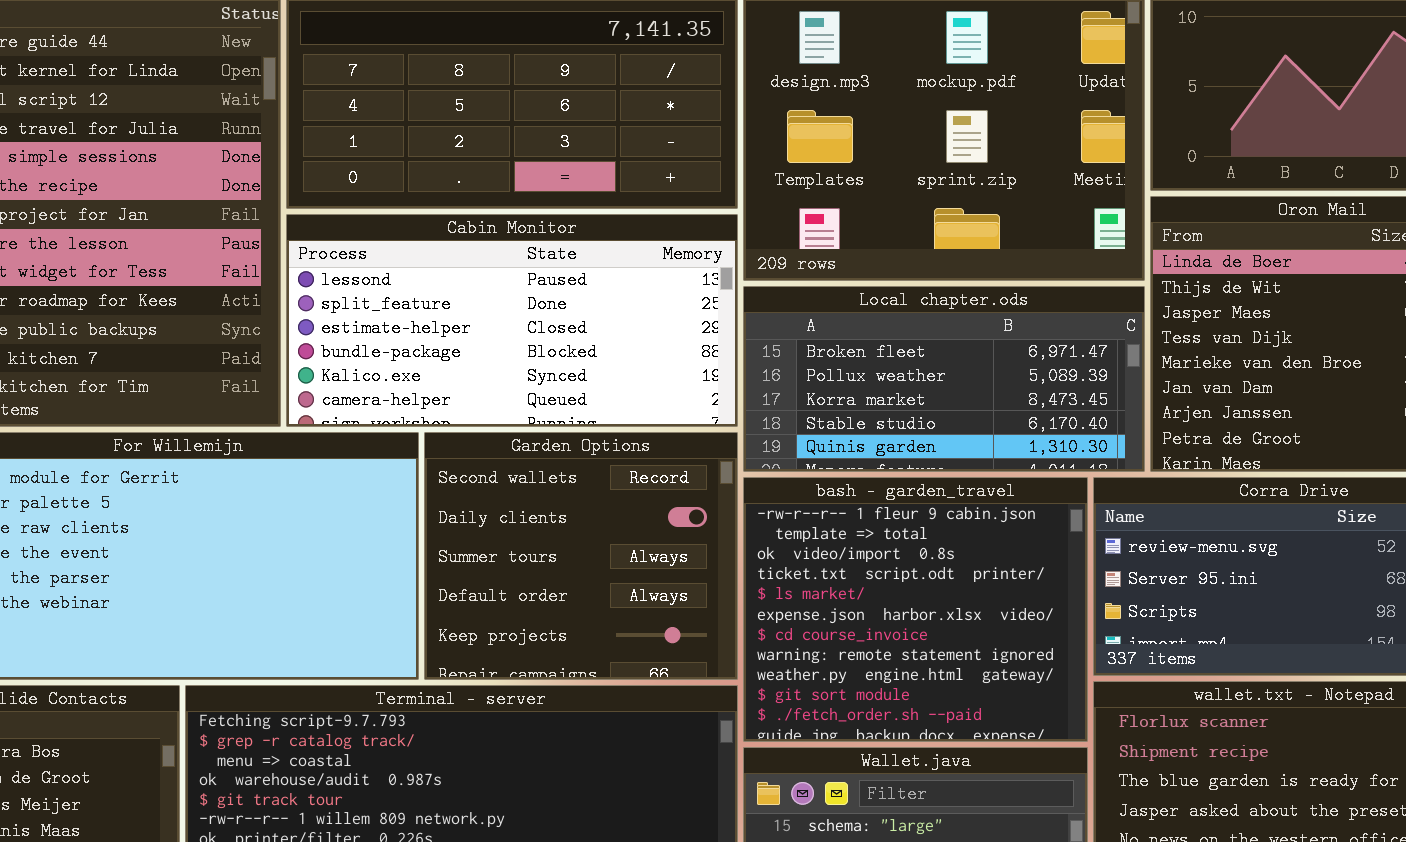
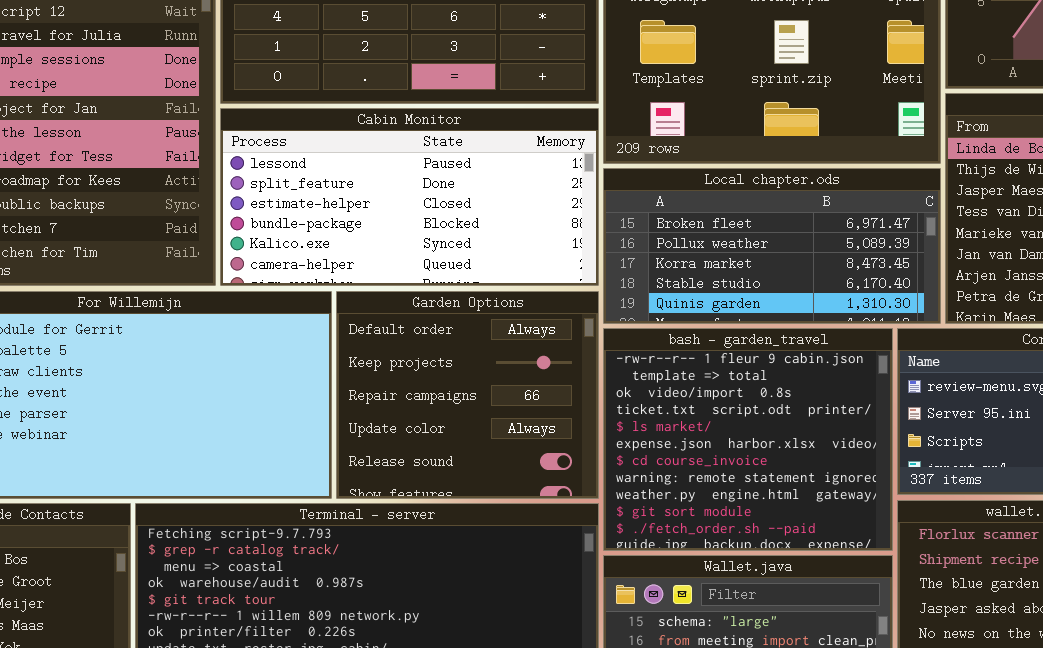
Garden Options: [424,432,738,680] -> [336,291,599,499], scrolled down 3 rows

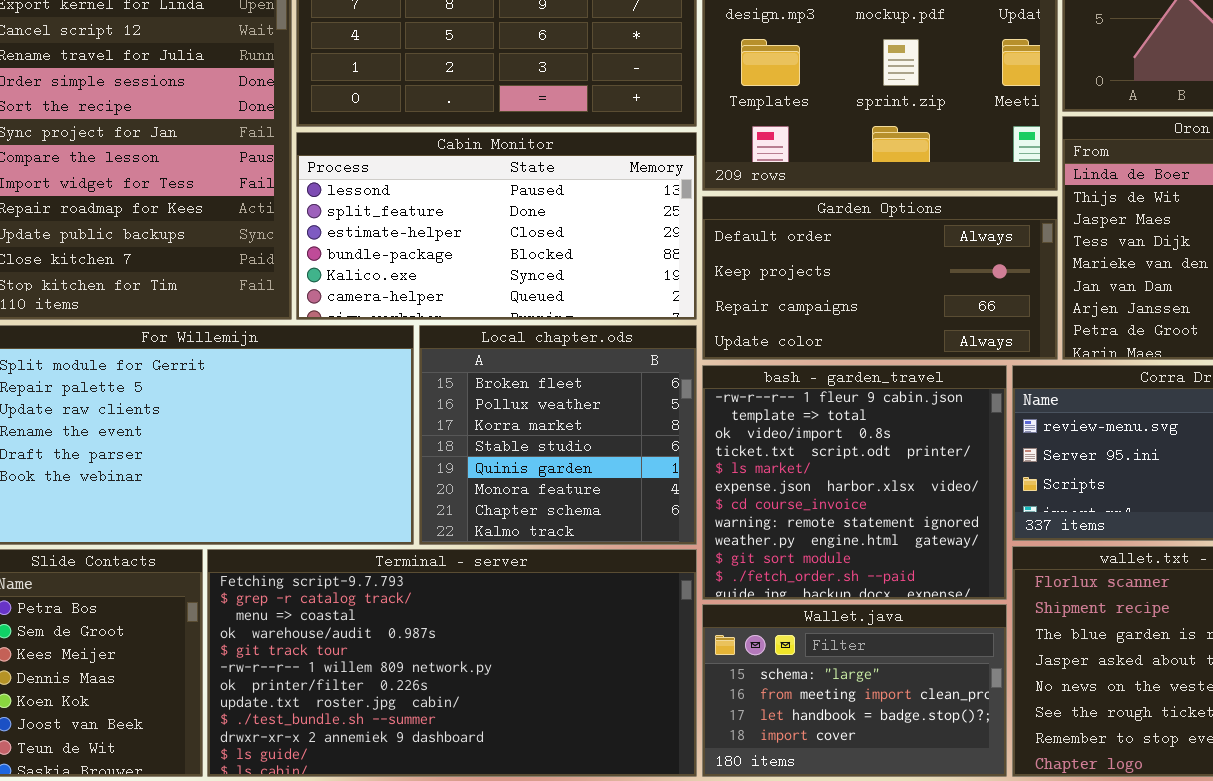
Local chapter.ods: [603,168,941,324] -> [419,325,697,545], moved, resized
Garden Options: [336,291,599,499] -> [702,196,1058,360], moved, resized

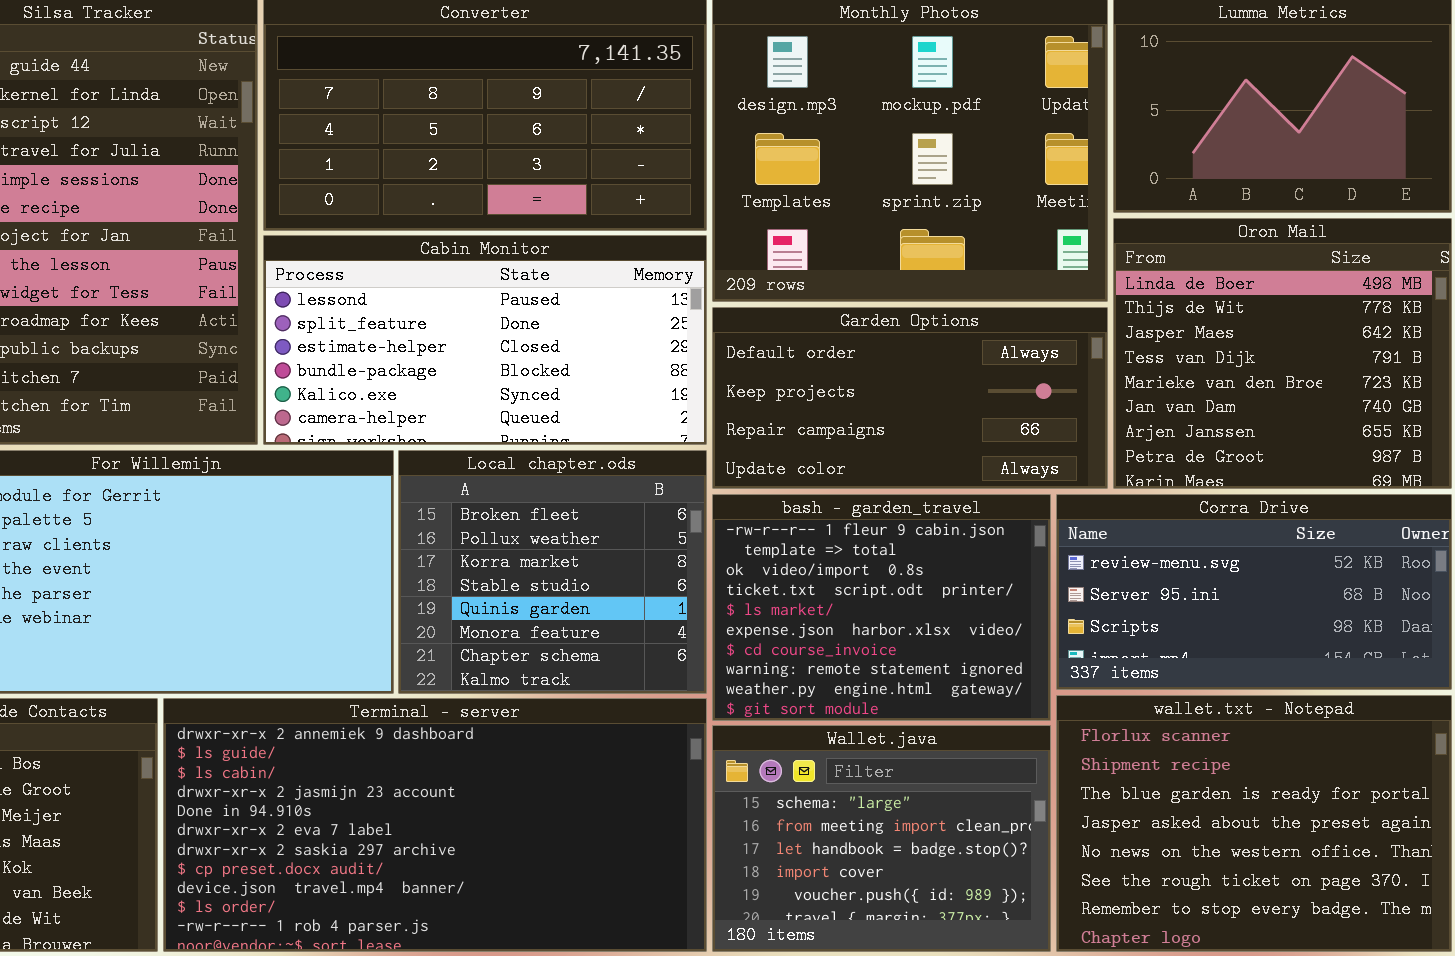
bash - garden_travel: [702,365,1007,600] -> [712,494,1051,721], resized
Terminal - server: [207,549,697,777] -> [163,698,707,952], scrolled down 9 rows
Wallet.java: [702,604,1007,777] -> [712,725,1051,952], resized

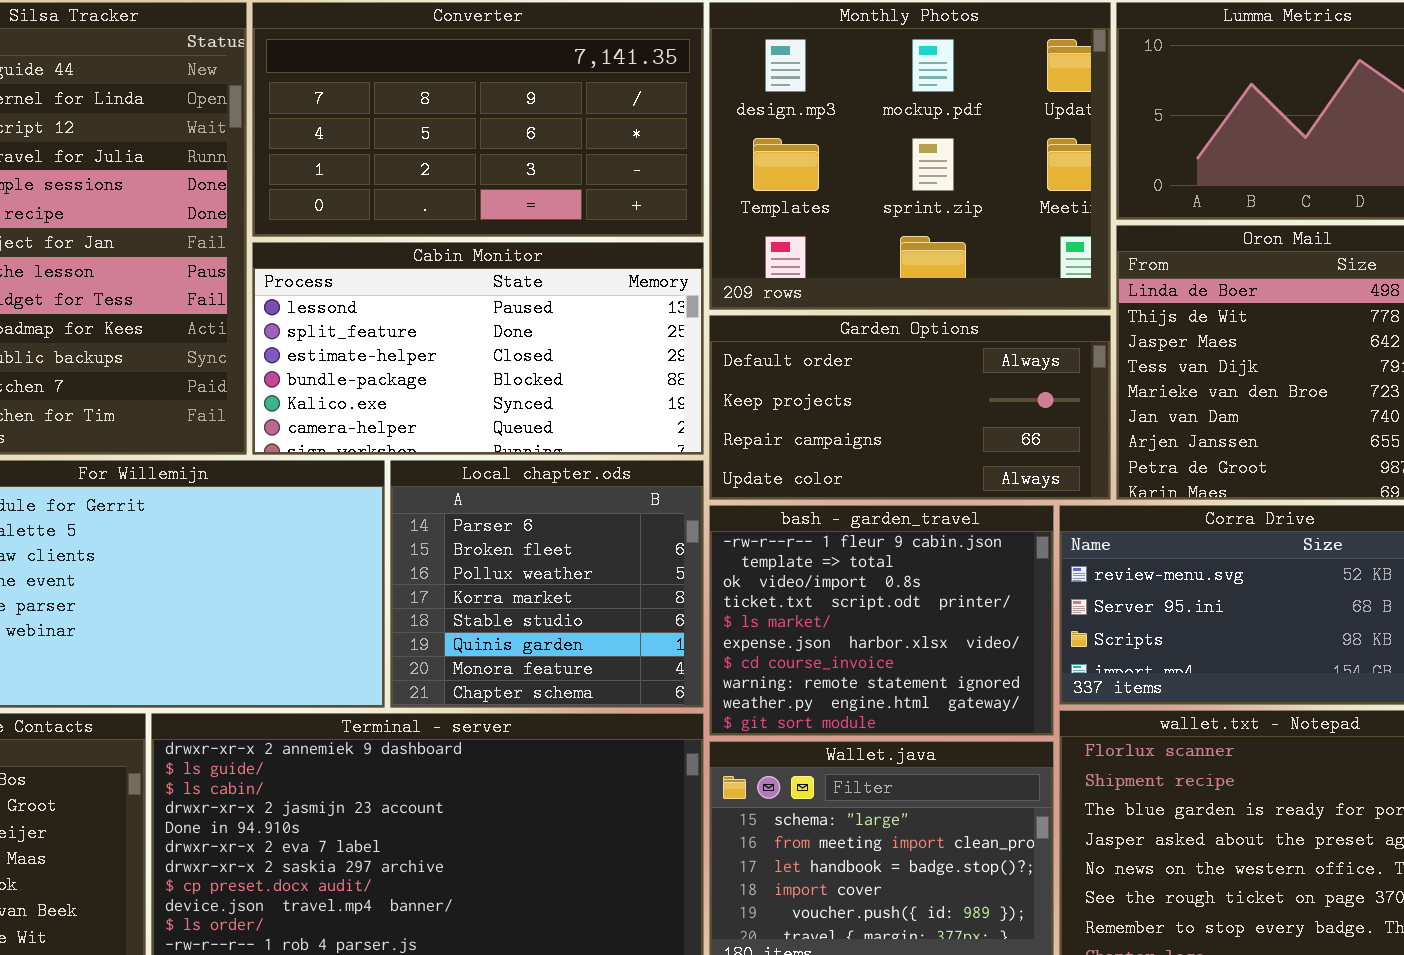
Local chapter.ods: [398,450,707,694] -> [390,460,704,708], scrolled up 1 row

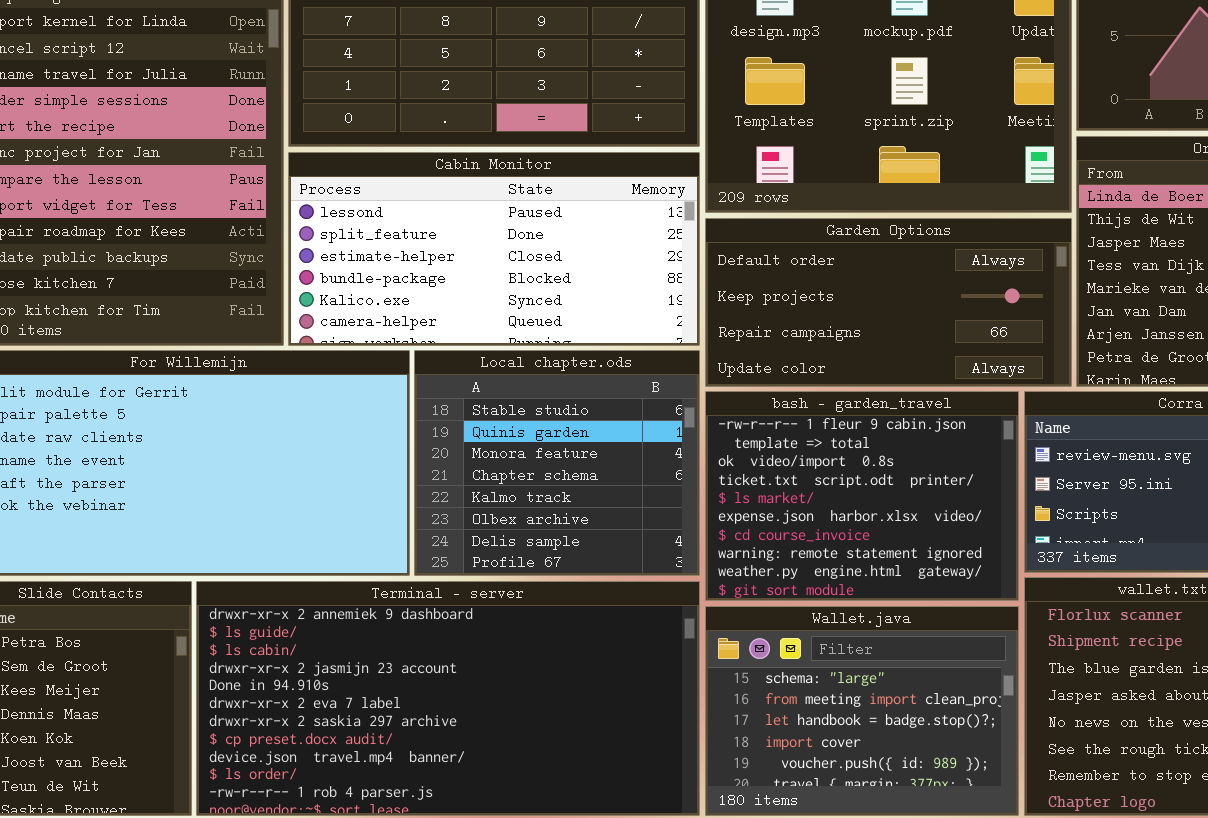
Local chapter.ods: [390,460,704,708] -> [414,350,700,576], scrolled down 4 rows

